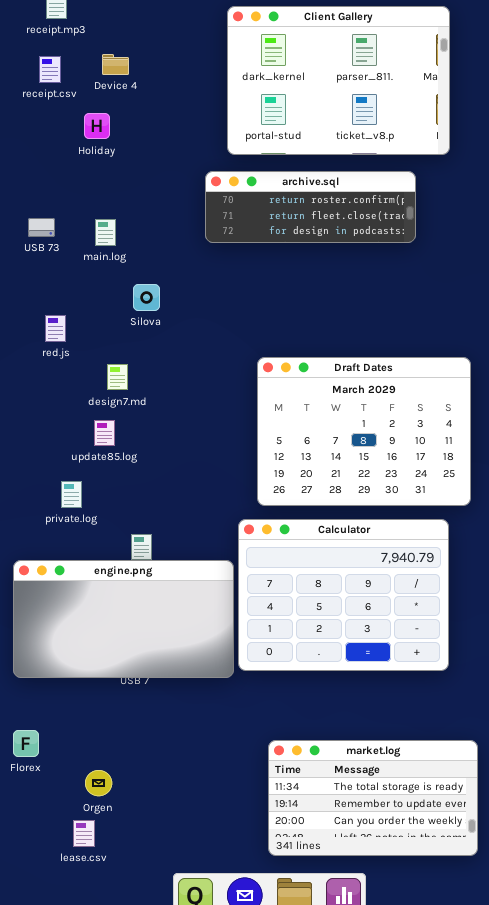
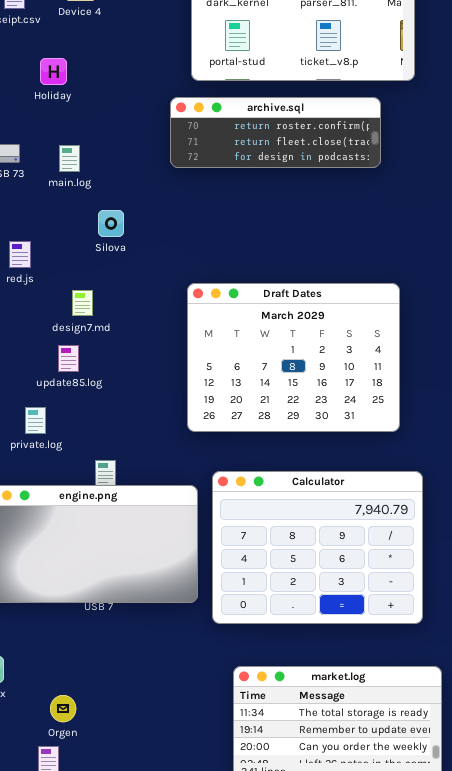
Holiday: [84,113,110,139] -> [40,58,67,85], moved
Draft Dates: [257,357,471,506] -> [187,283,400,432], moved
Calculator: [238,519,449,671] -> [212,471,423,624], moved

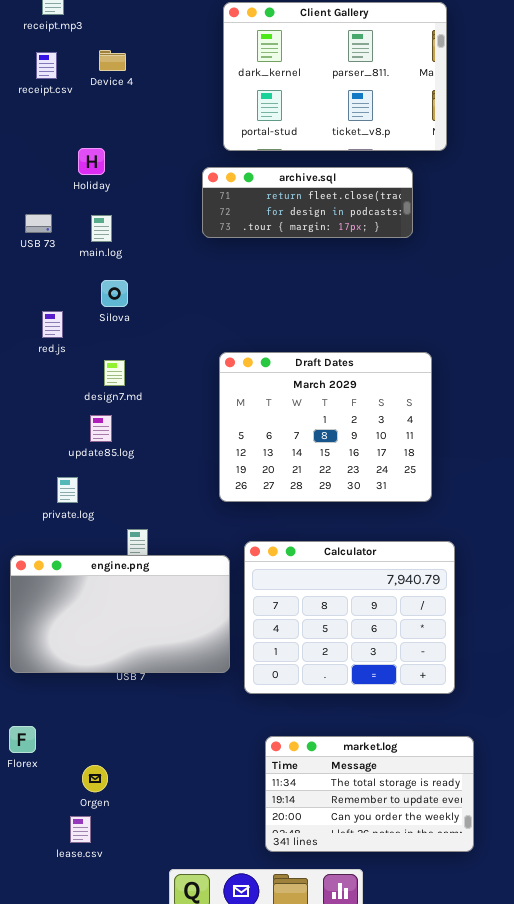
Holiday: [40,58,67,85] -> [78,148,105,175], moved
archive.sql: [170,97,381,168] -> [202,167,413,238], scrolled down 1 row
Silova: [98,210,124,237] -> [101,280,128,307], moved

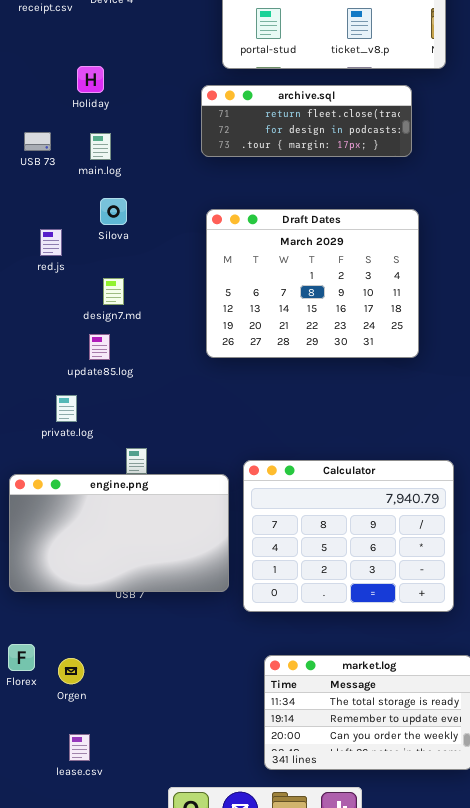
Draft Dates: [219,352,432,502] -> [206,209,419,358], moved
Orgen: [82,765,108,792] -> [58,658,84,684], moved

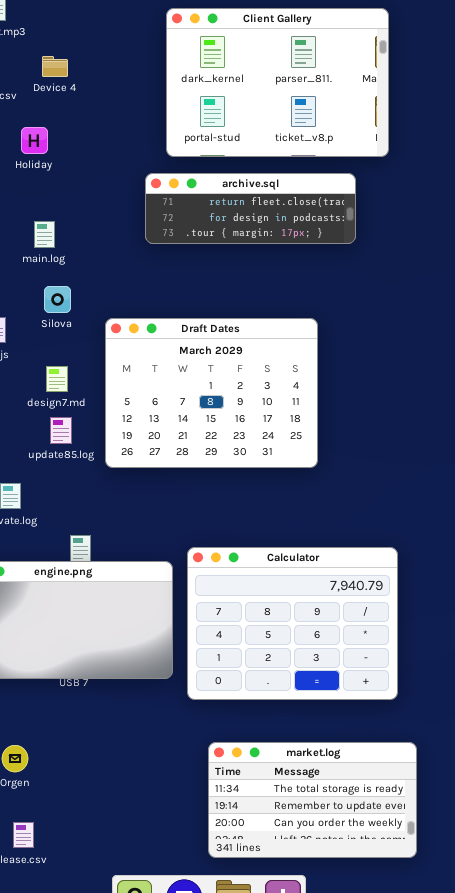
Holiday: [77,66,104,93] -> [21,127,48,154], moved
Draft Dates: [206,209,419,358] -> [105,318,318,468], moved
update85.log: [89,334,110,360] -> [50,417,72,444], moved

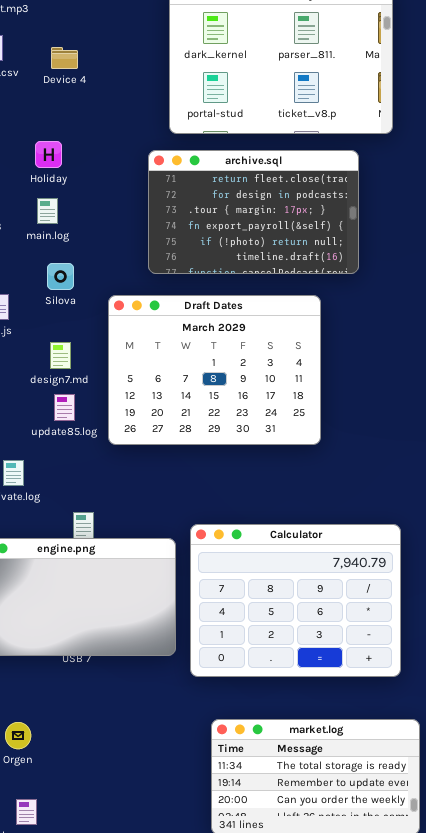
Device 4: [42,56,68,77] -> [51,47,78,69], moved
Holiday: [21,127,48,154] -> [35,141,62,168], moved
archive.sql: [145,173,356,244] -> [148,150,359,274], resized

